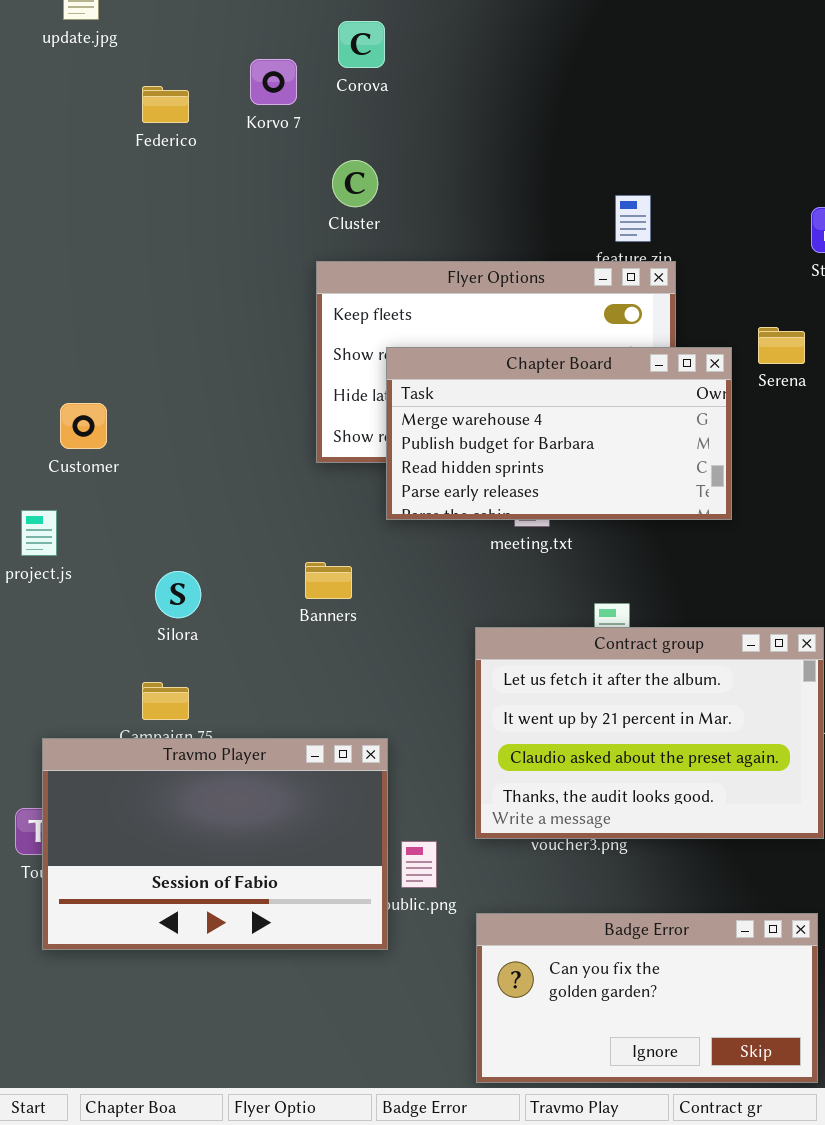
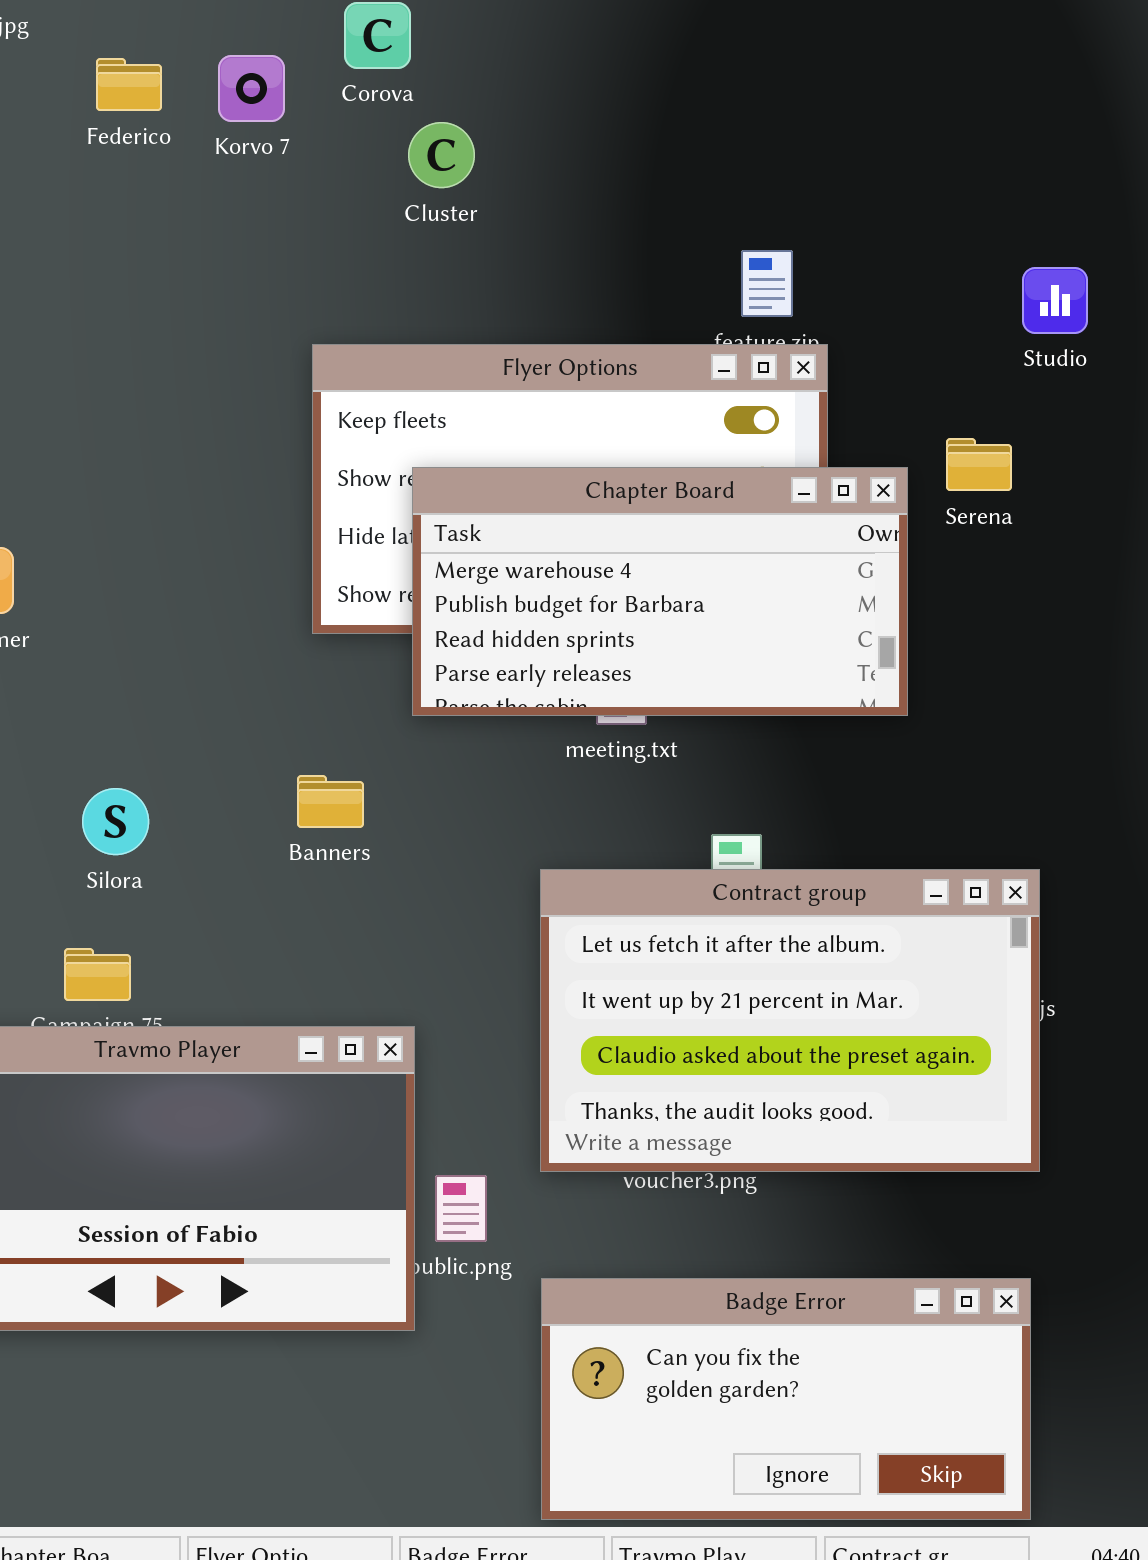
Federico: [142,86,189,123] -> [96,58,162,111], moved
Cluster: [332,160,378,207] -> [408,122,475,188], moved

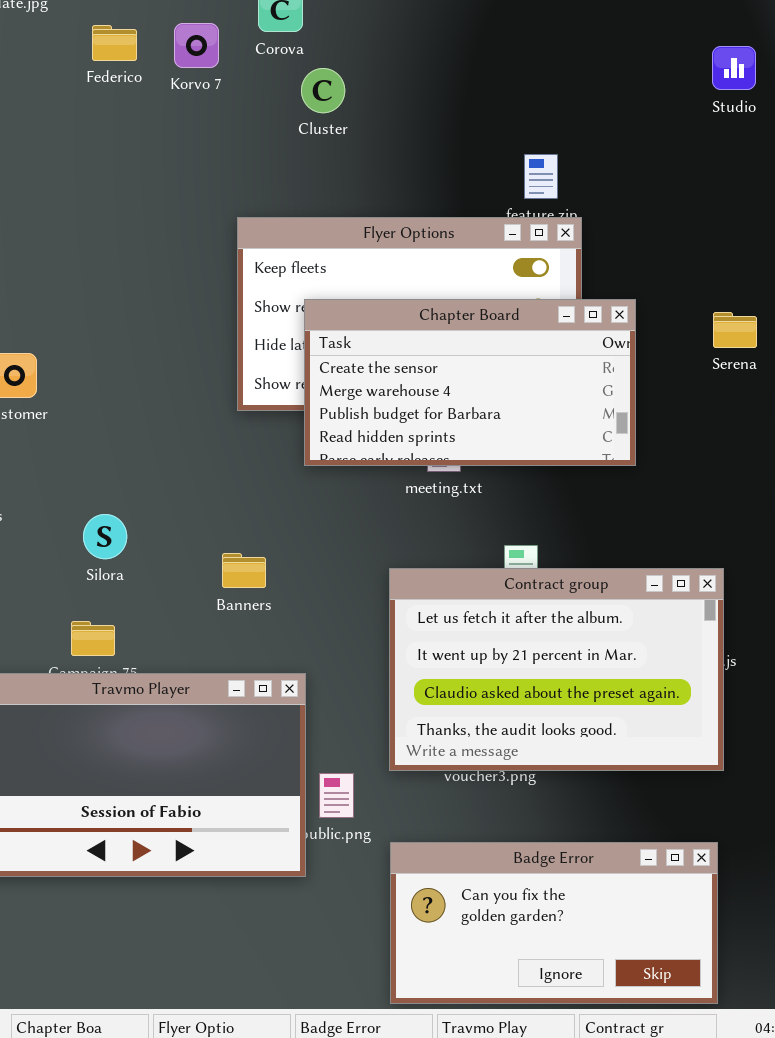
Studio: [1022,267,1088,334] -> [712,46,756,90], moved
Serena: [946,438,1012,491] -> [713,312,757,348], moved
Chapter Board: [412,467,908,716] -> [304,299,636,466], scrolled up 1 row
Banners: [297,775,364,828] -> [222,553,266,588], moved

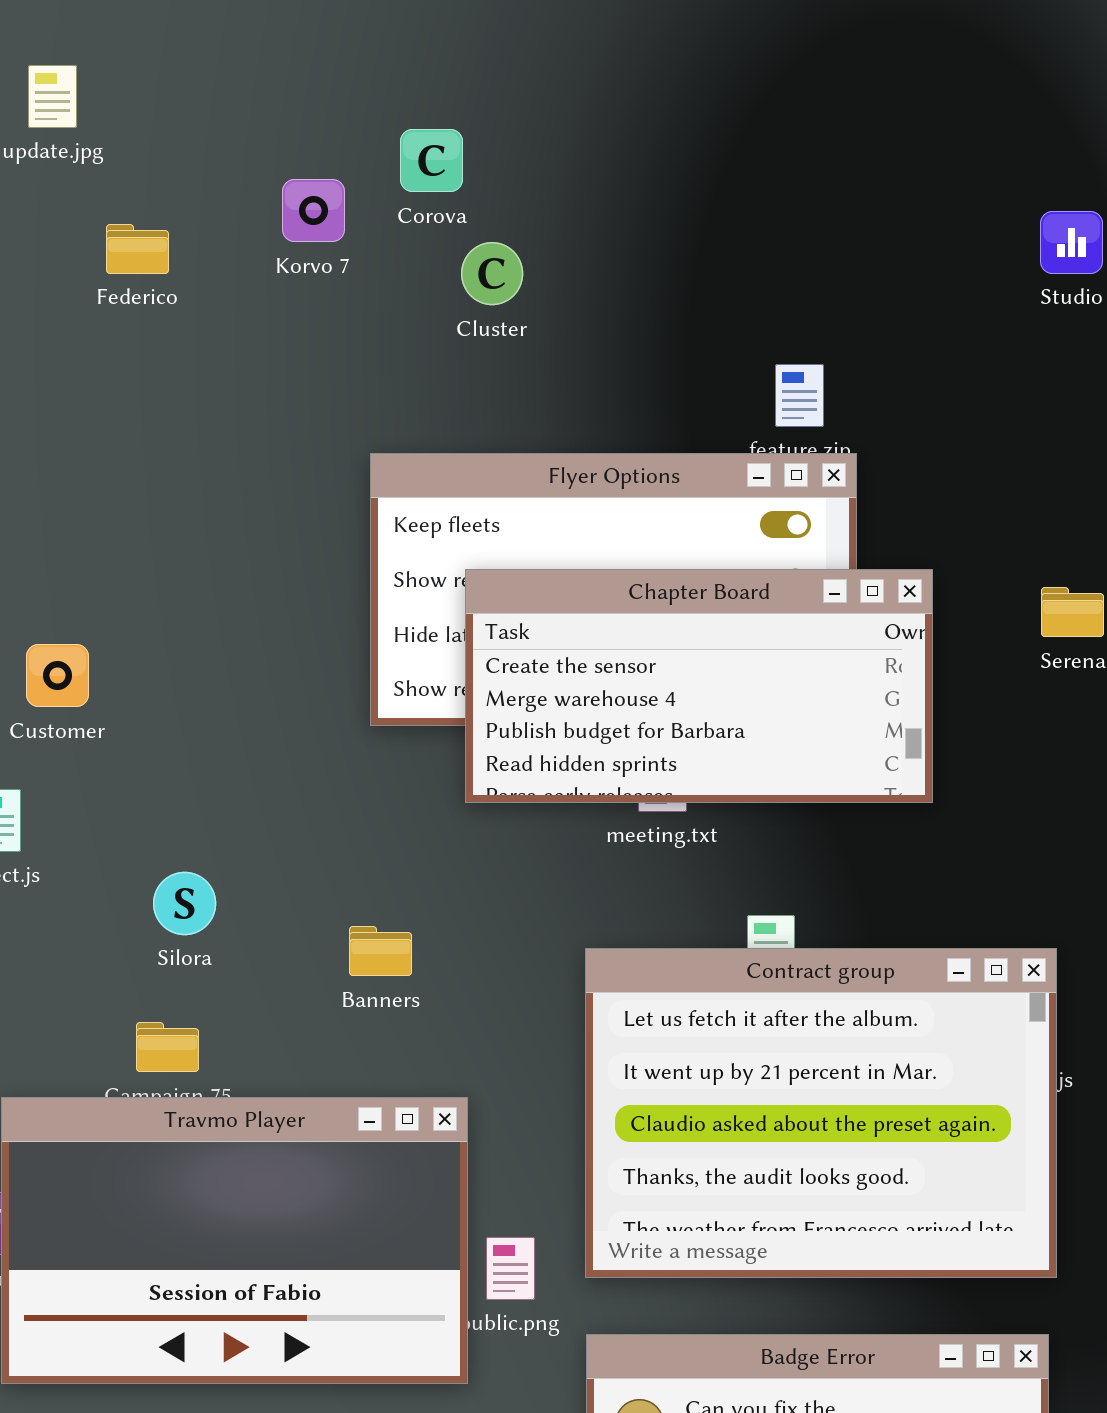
Federico: [92,25,137,61] -> [106,224,169,274], moved
Contract group: [389,568,724,771] -> [585,948,1057,1278], resized

